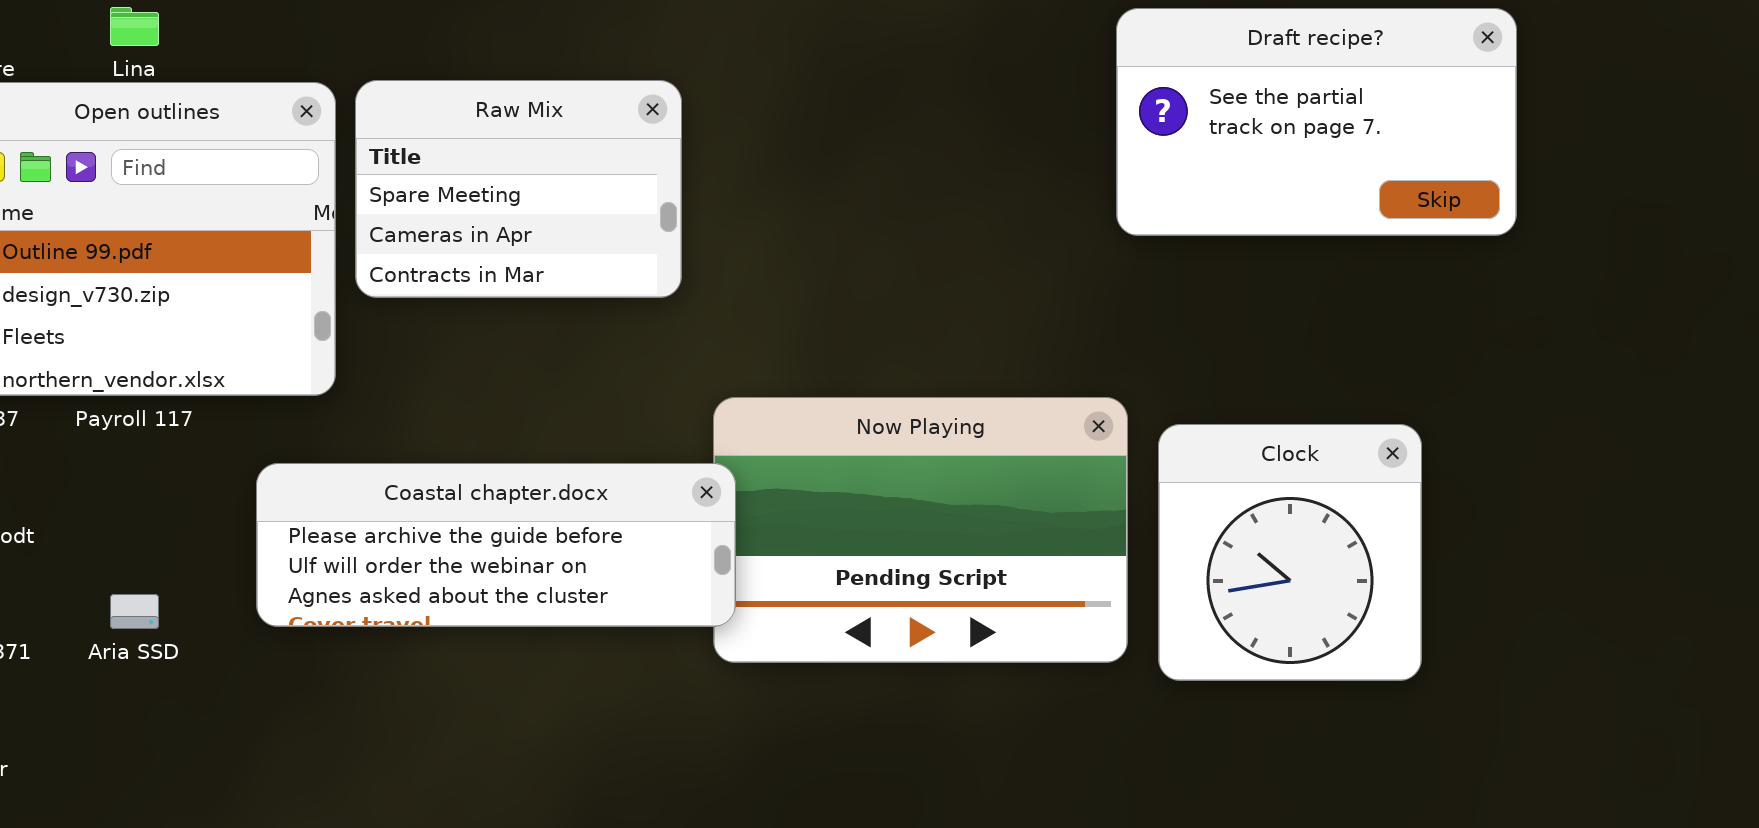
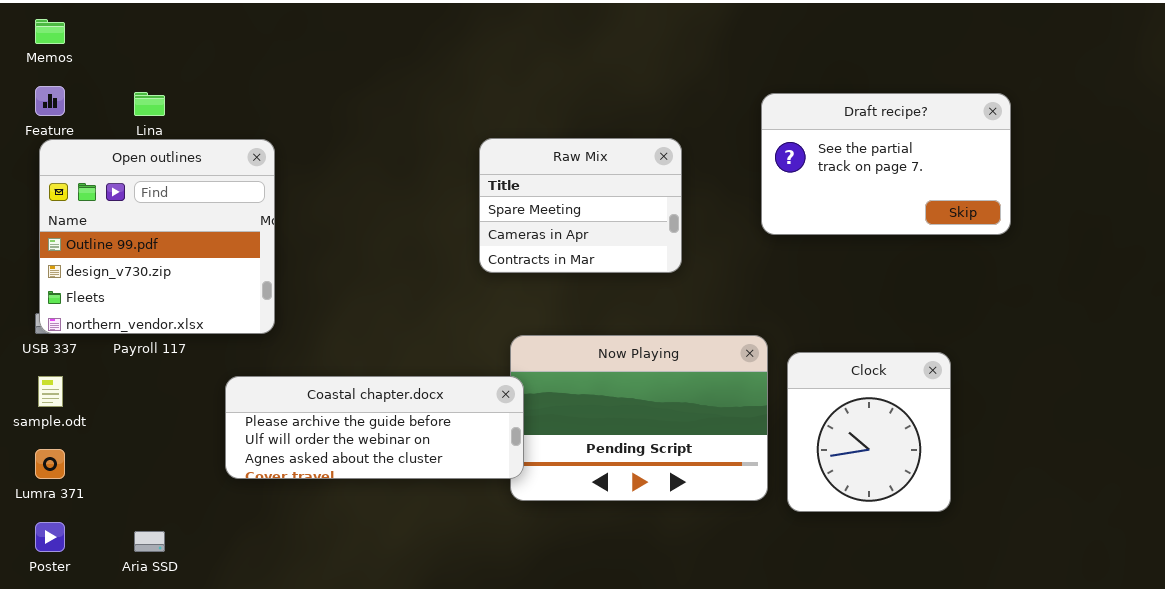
Raw Mix: [355,80,682,298] -> [479,138,682,273], moved
Aria SSD: [110,594,159,629] -> [134,531,165,552], moved

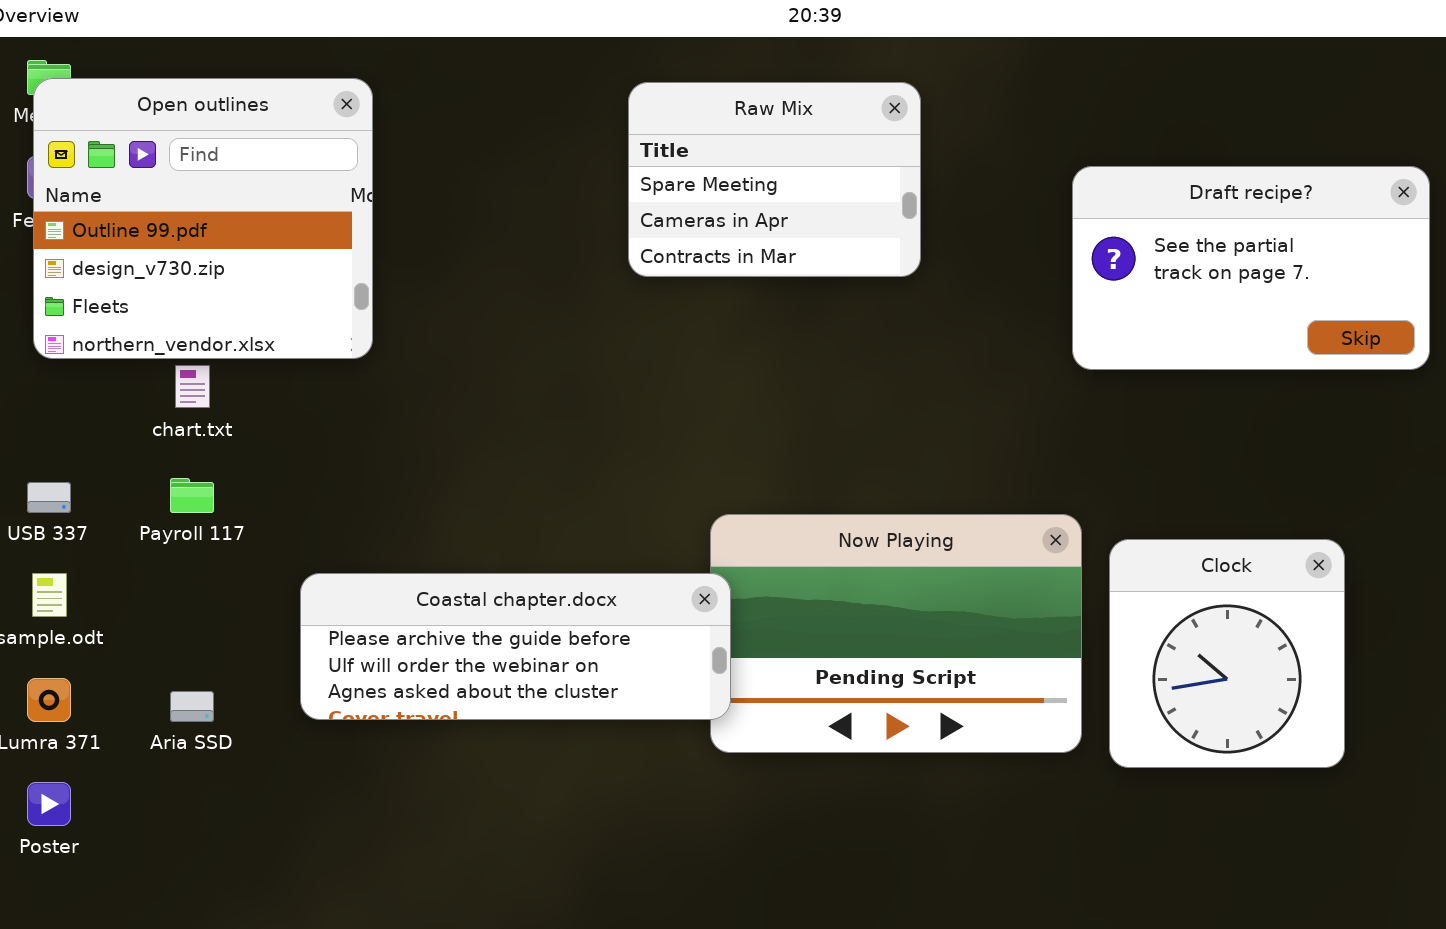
Raw Mix: [479,138,682,273] -> [628,82,921,277], moved
Open outlines: [39,139,275,334] -> [33,78,373,359], moved
Aria SSD: [134,531,165,552] -> [170,691,214,722], moved

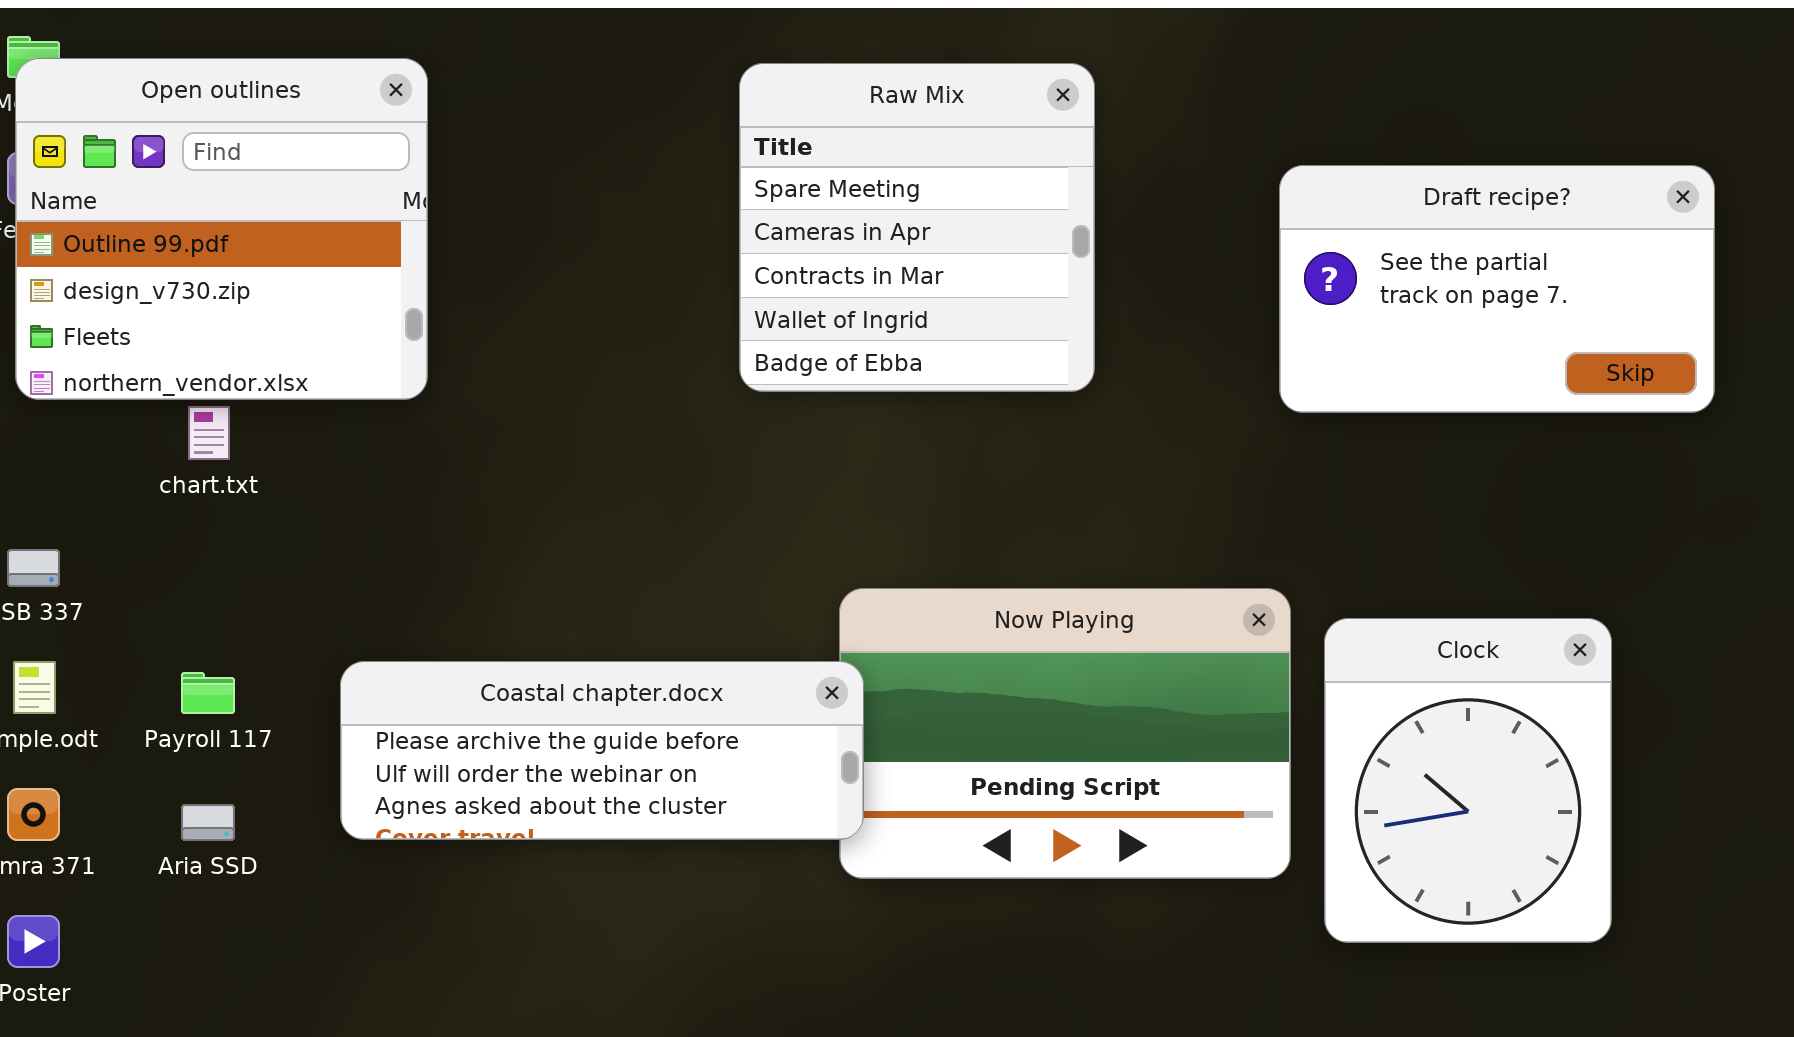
Raw Mix: [628,82,921,277] -> [739,63,1095,392], resized
Payroll 117: [170,478,214,513] -> [181,672,235,714], moved
Clock: [1109,539,1345,768] -> [1324,618,1612,943], resized

